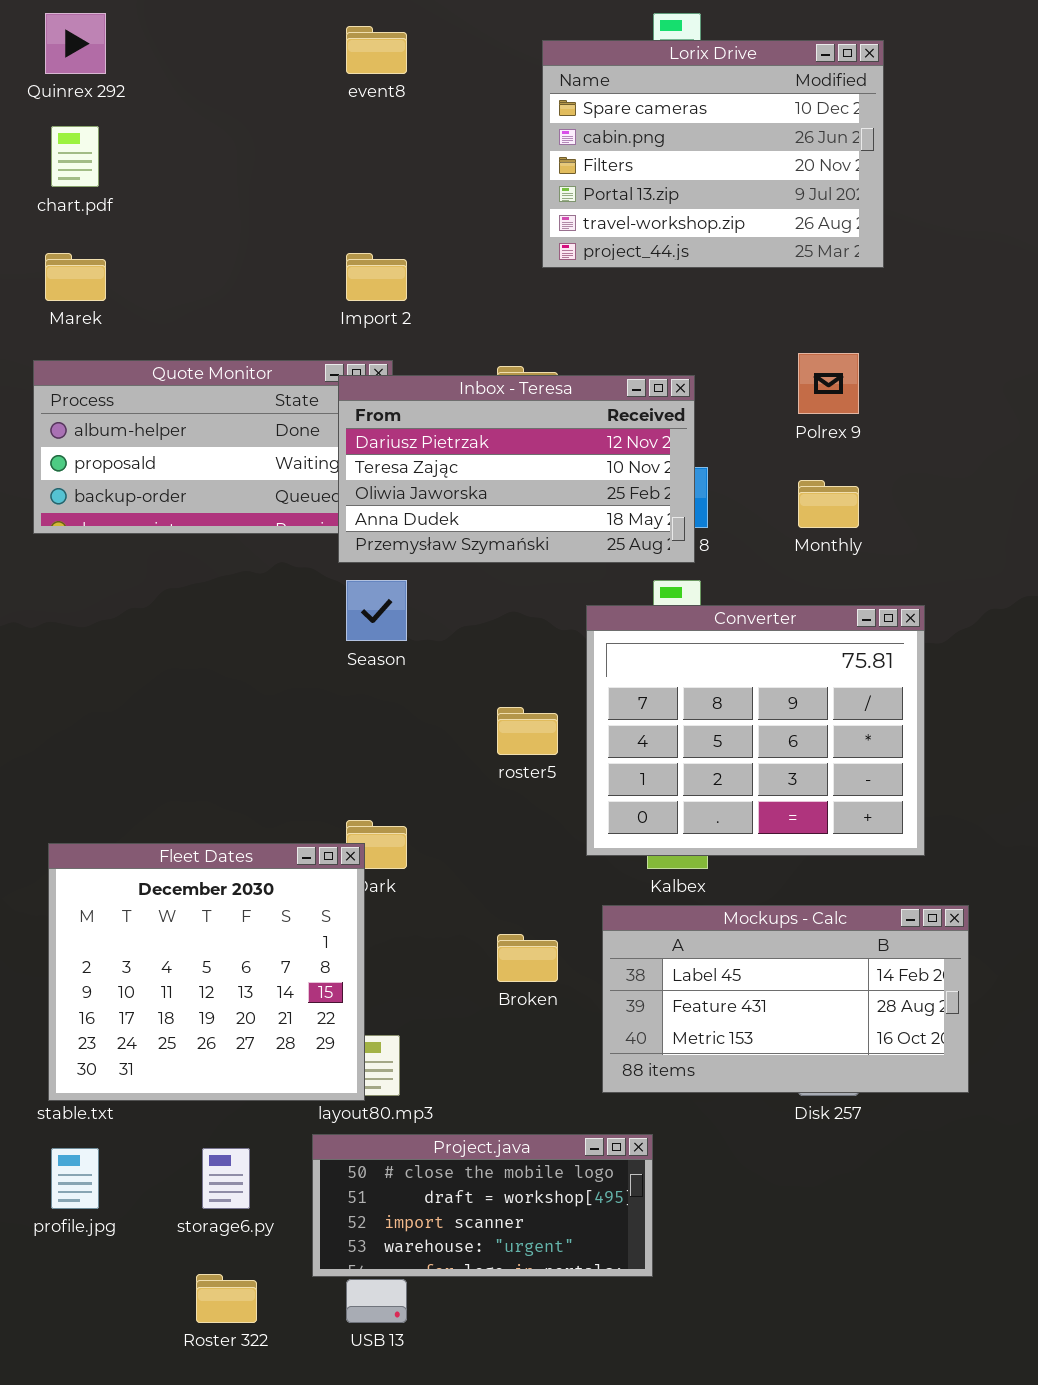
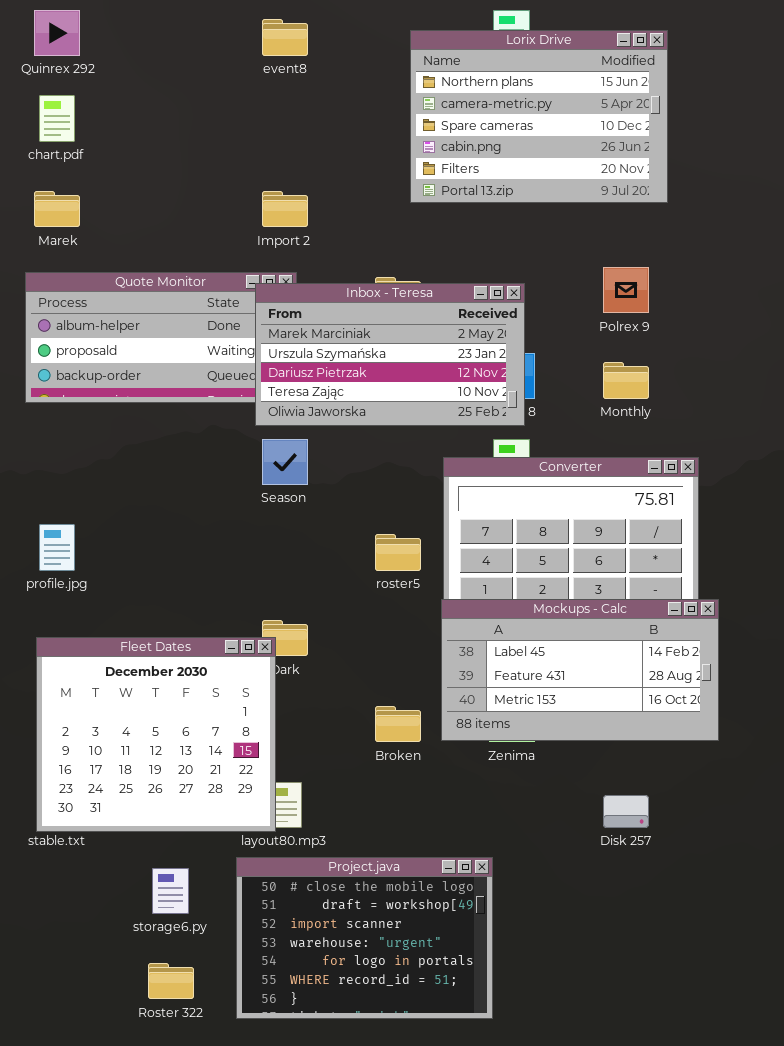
Lorix Drive: [542,40,884,268] -> [410,30,668,203], scrolled up 2 rows
Inbox - Teresa: [338,375,695,563] -> [255,283,525,426], scrolled up 2 rows
Mockups - Calc: [602,905,969,1093] -> [441,599,719,741], moved
Project.java: [312,1134,653,1277] -> [236,857,493,1019], resized
profile.jpg: [51,1148,99,1209] -> [39,524,75,571], moved

